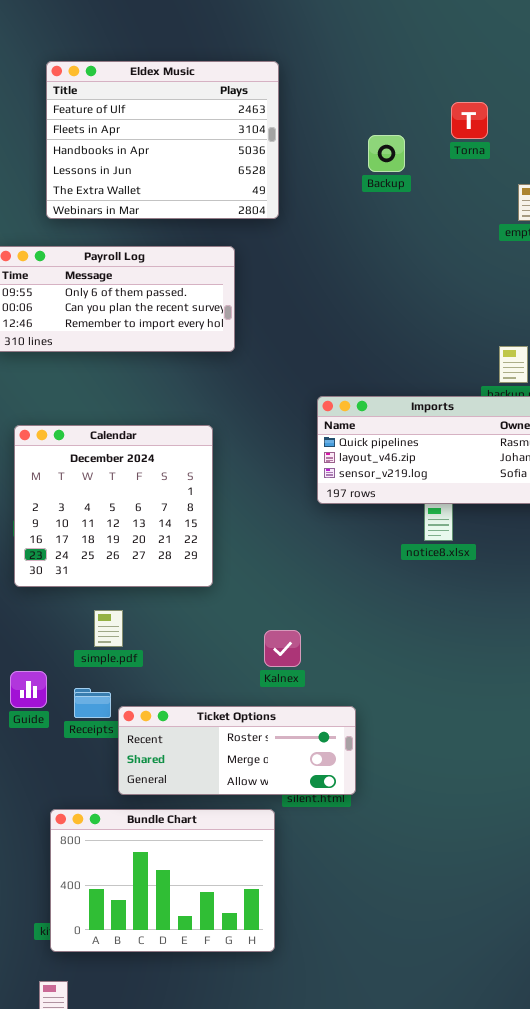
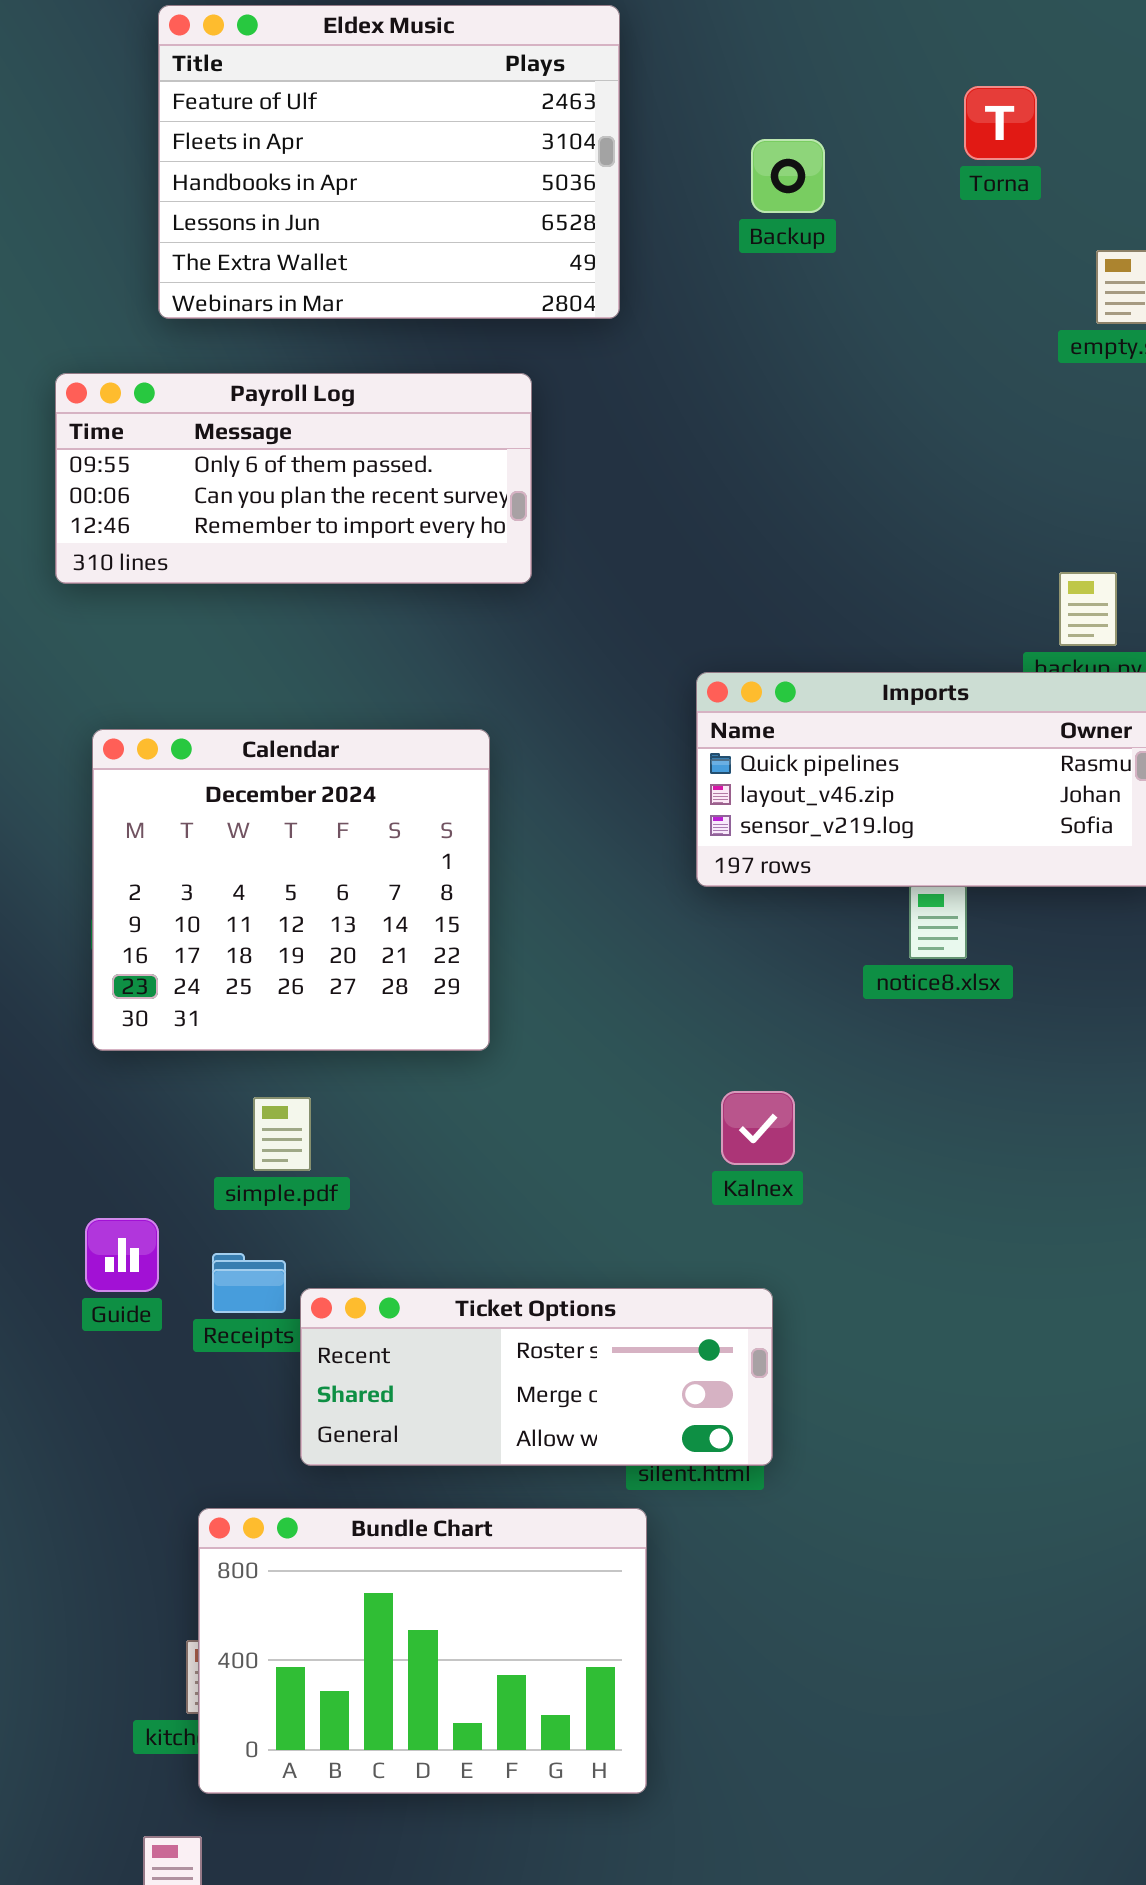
Backup: [368,135,405,172] -> [751,139,825,213], moved
Kalnex: [264,630,301,667] -> [721,1091,795,1165], moved
Bundle Chart: [50,809,275,952] -> [198,1508,647,1794], moved

